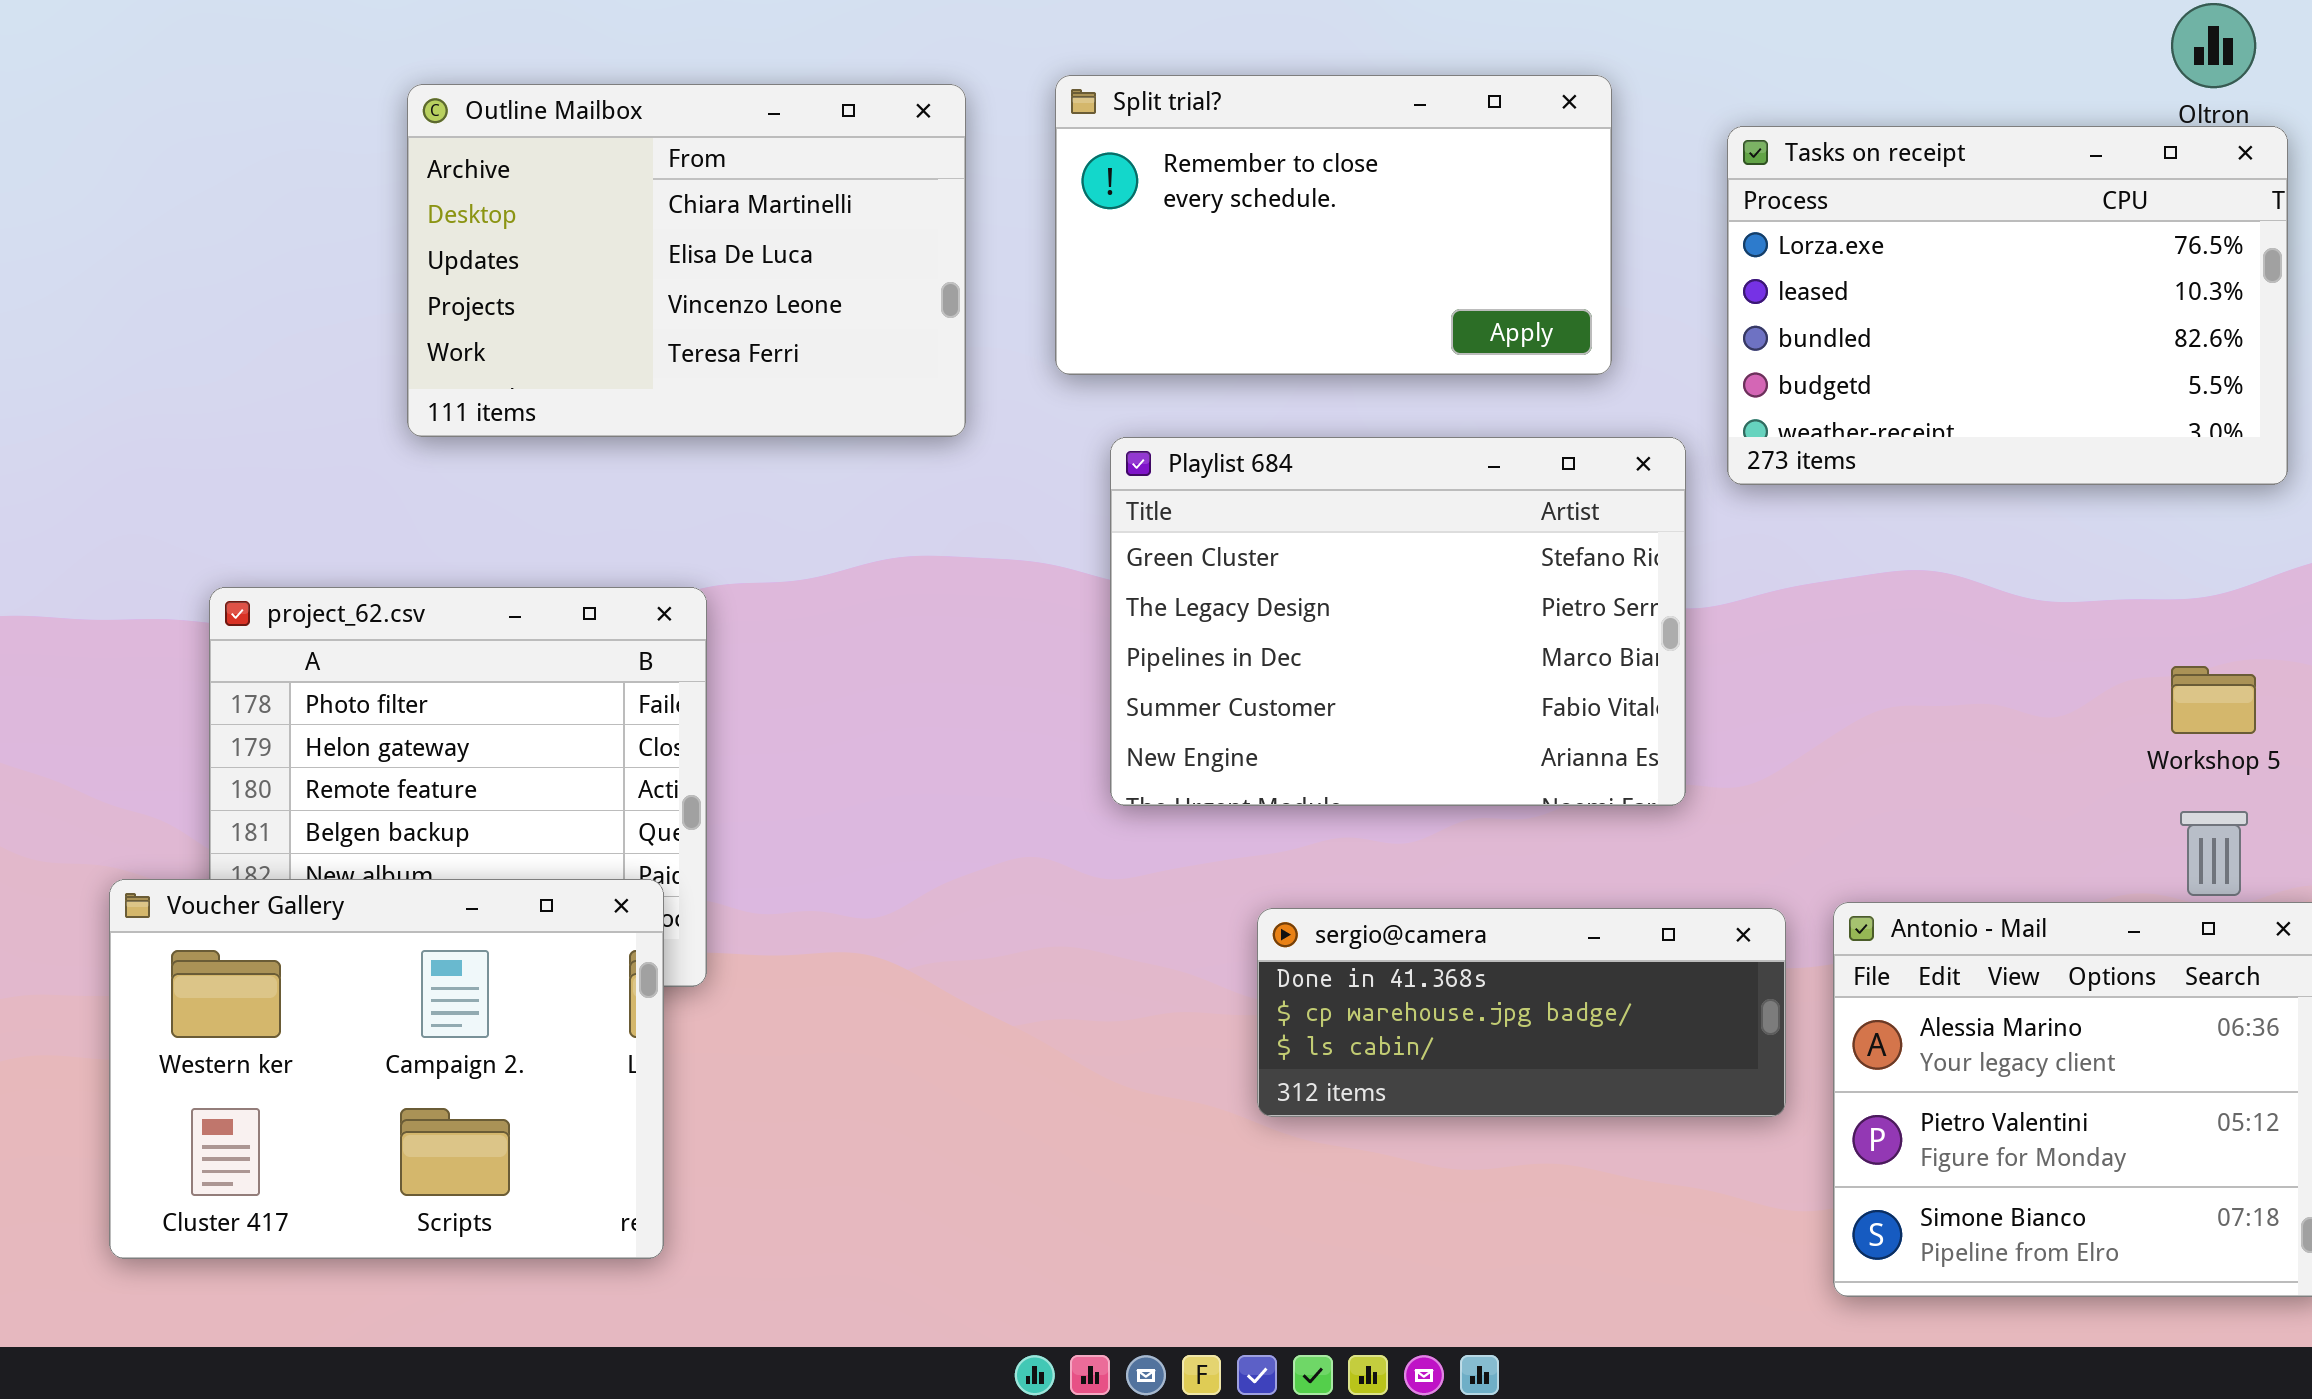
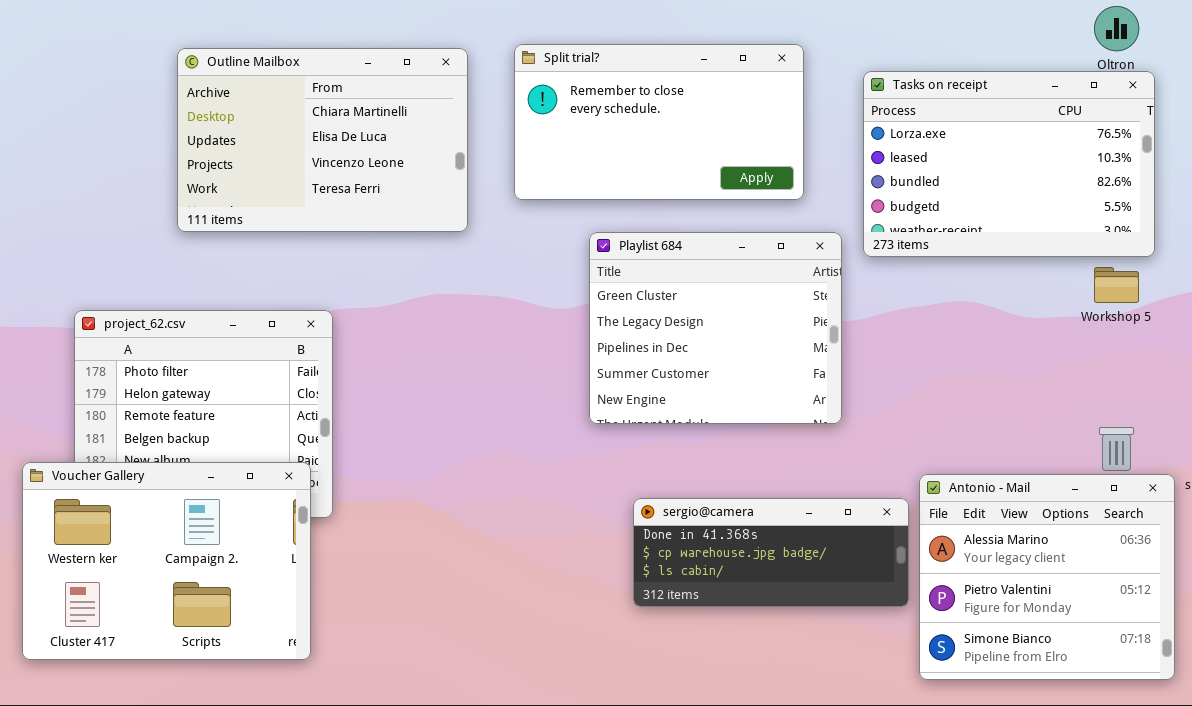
Playlist 684: [1110,437,1686,806] -> [589,232,842,424], resized
Workshop 5: [2171,666,2256,734] -> [1094,267,1139,303], moved
sergio@camera: [1257,908,1786,1117] -> [633,498,909,607], moved

